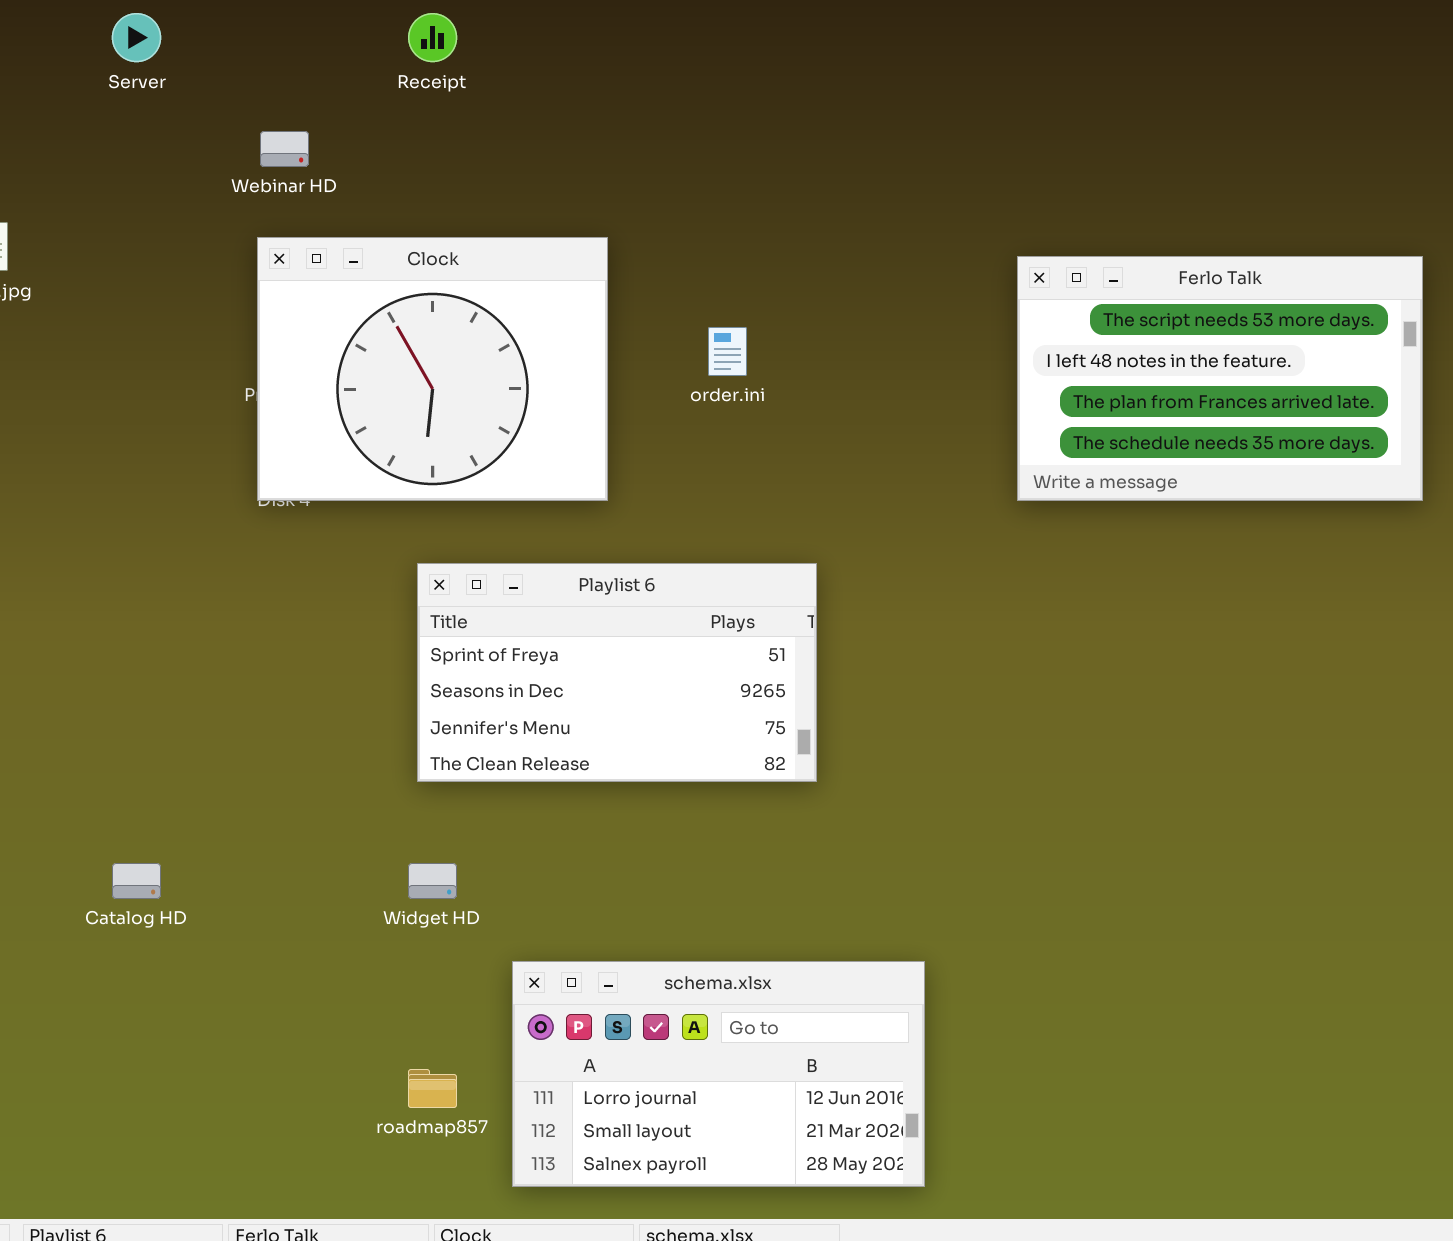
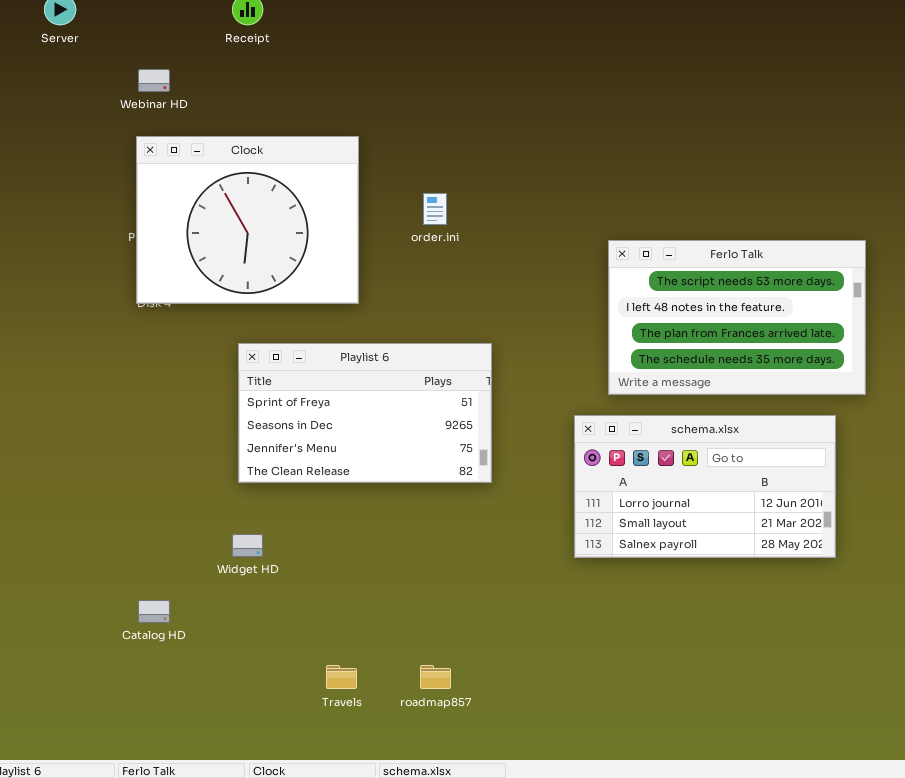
Ferlo Talk: [1017,256,1423,501] -> [608,240,866,395], moved
Catalog HD: [112,863,161,899] -> [138,600,170,623], moved
schema.xlsx: [512,961,925,1187] -> [574,415,836,558], moved
roadmap857: [408,1069,457,1108] -> [420,665,451,689], moved

